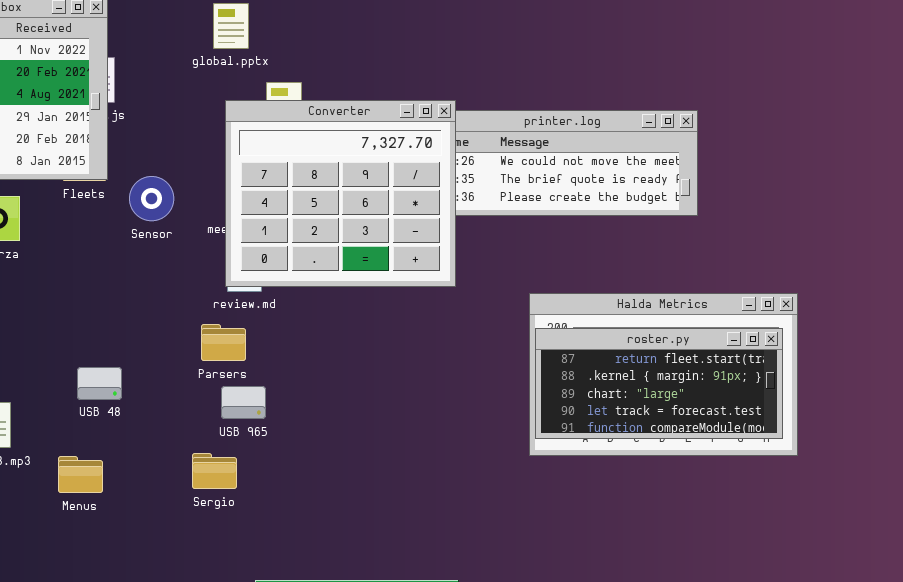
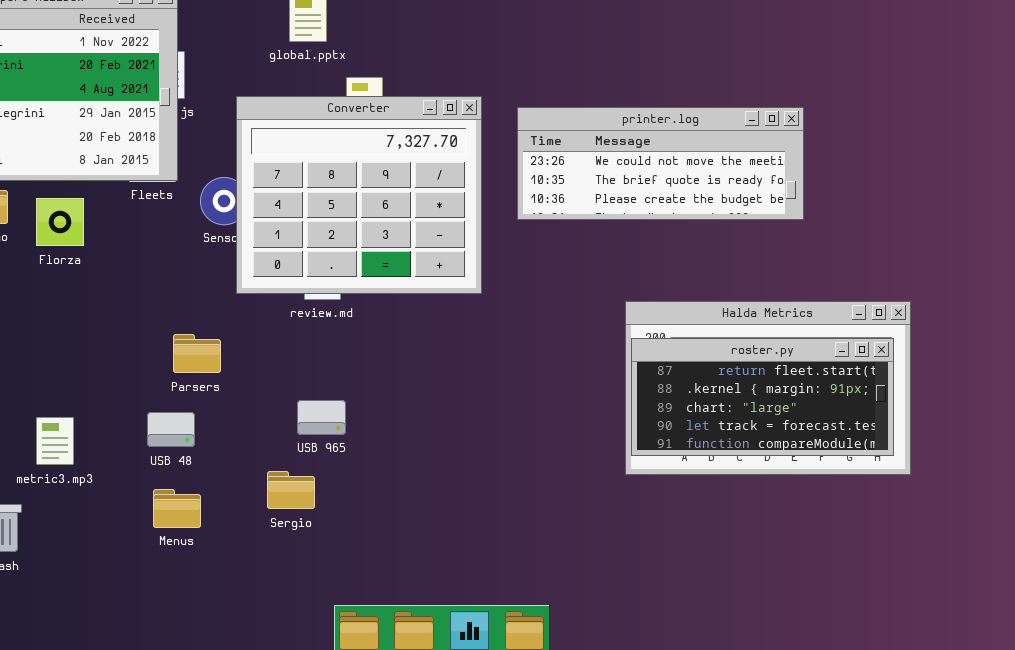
Converter: [225,100,456,287] -> [236,96,482,294], moved
Parsers: [201,324,246,361] -> [173,334,221,373], moved
USB 48: [77,367,122,400] -> [147,412,195,447], moved
Menus: [58,456,103,493] -> [153,489,201,528], moved

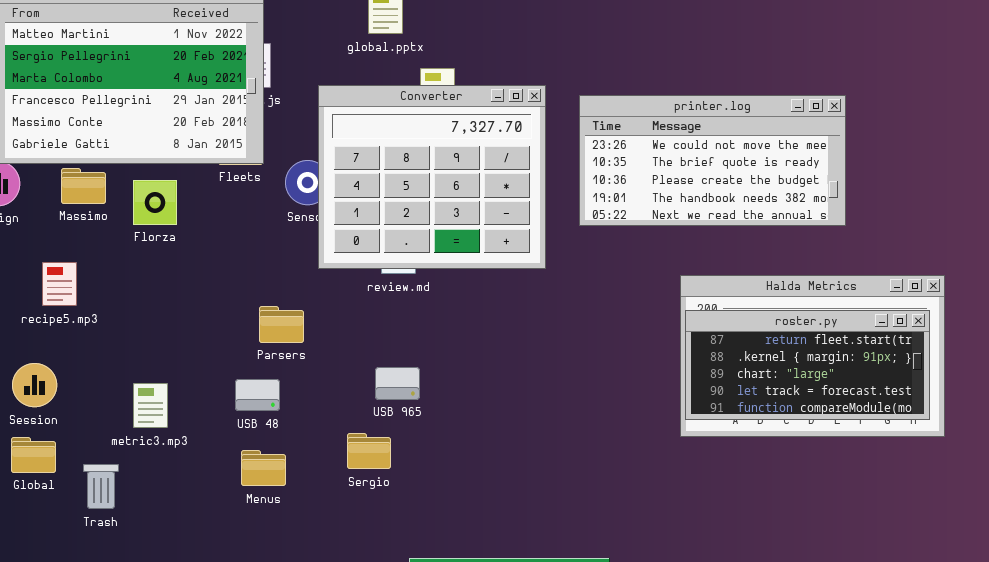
printer.log: [517,107,804,220] -> [579,95,846,226], resized

